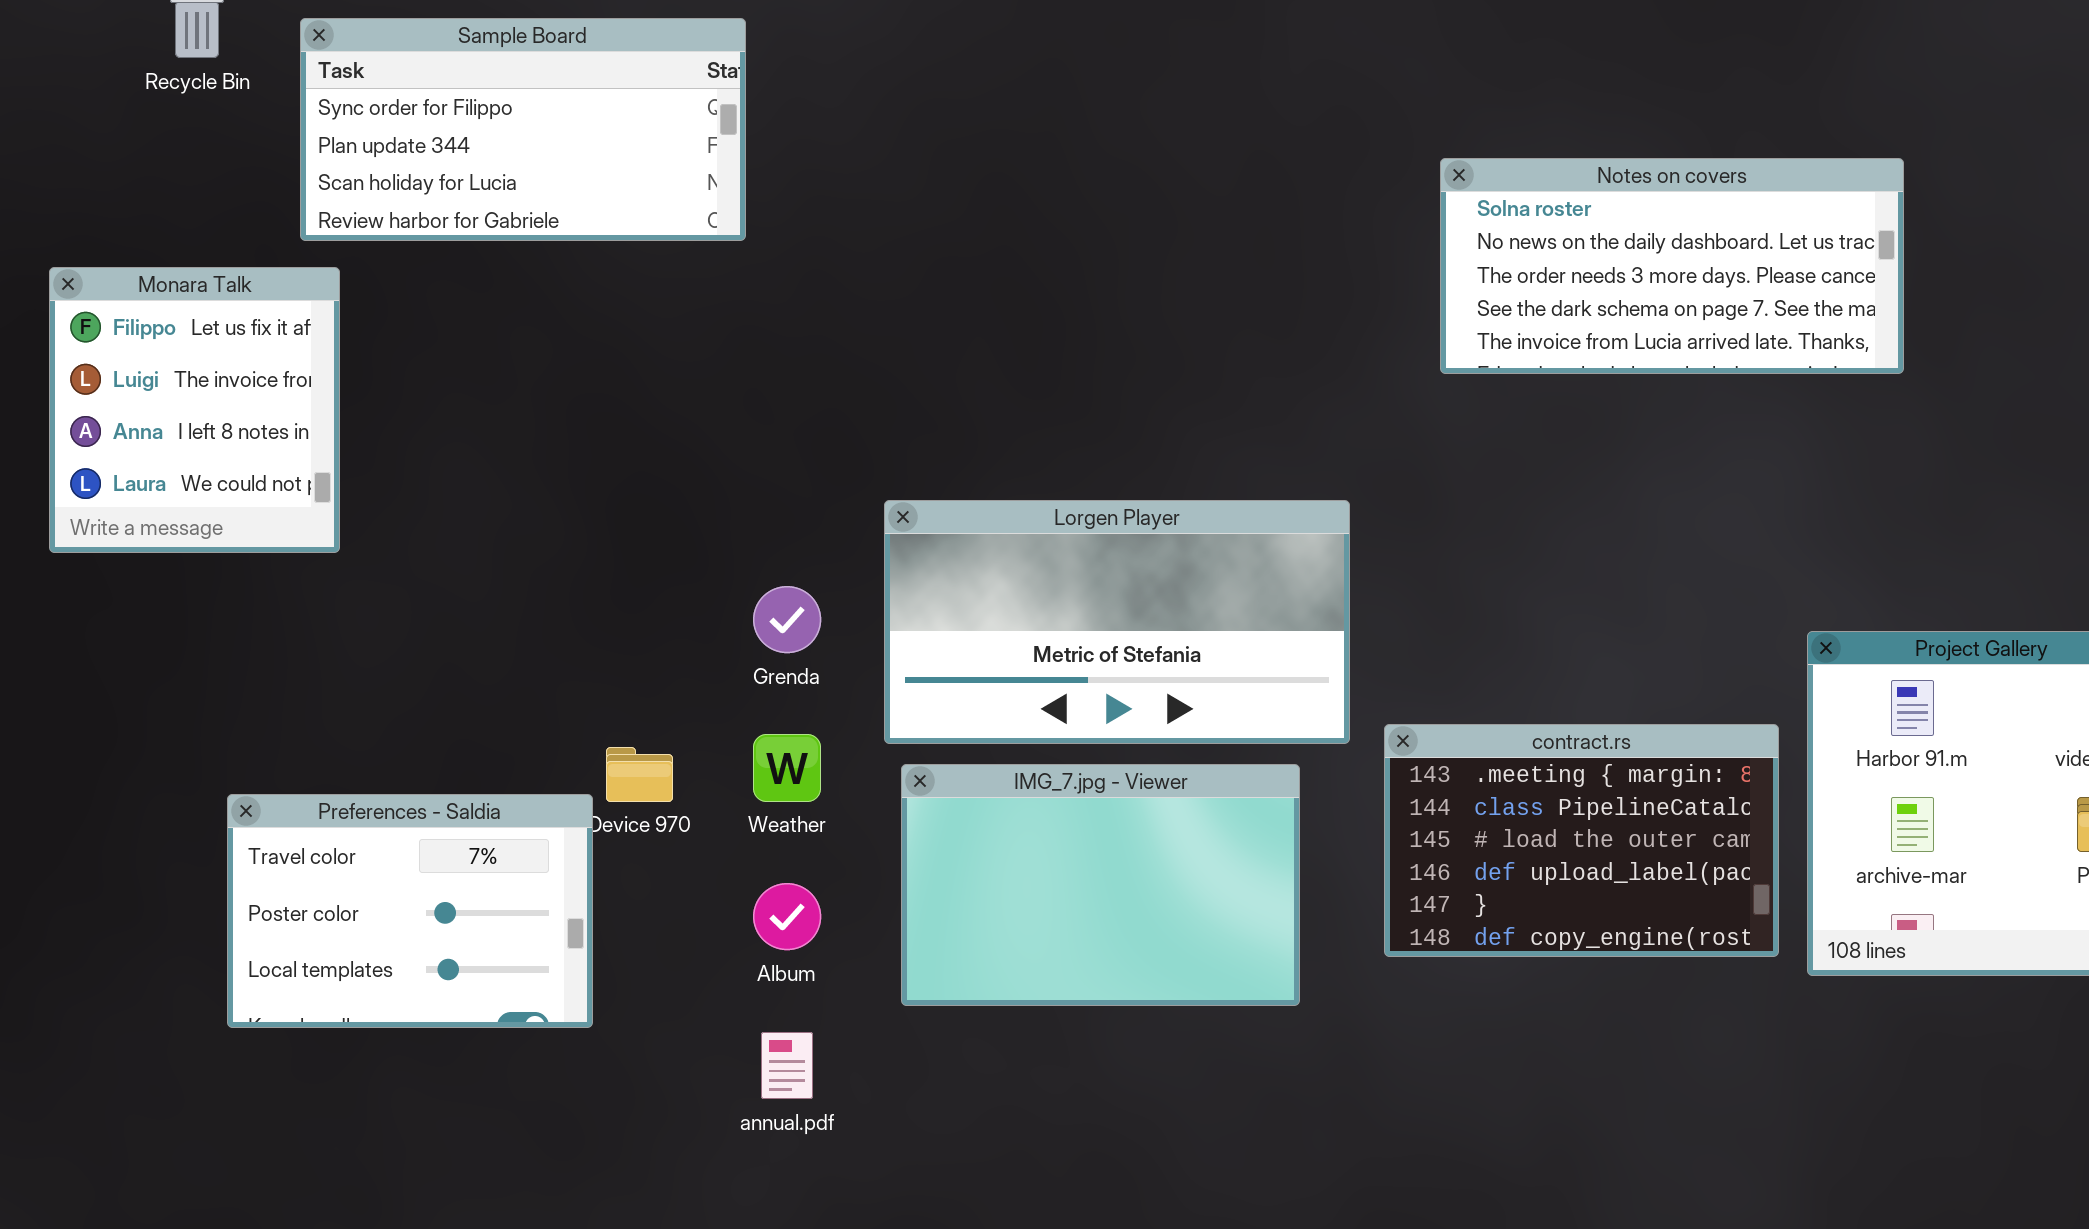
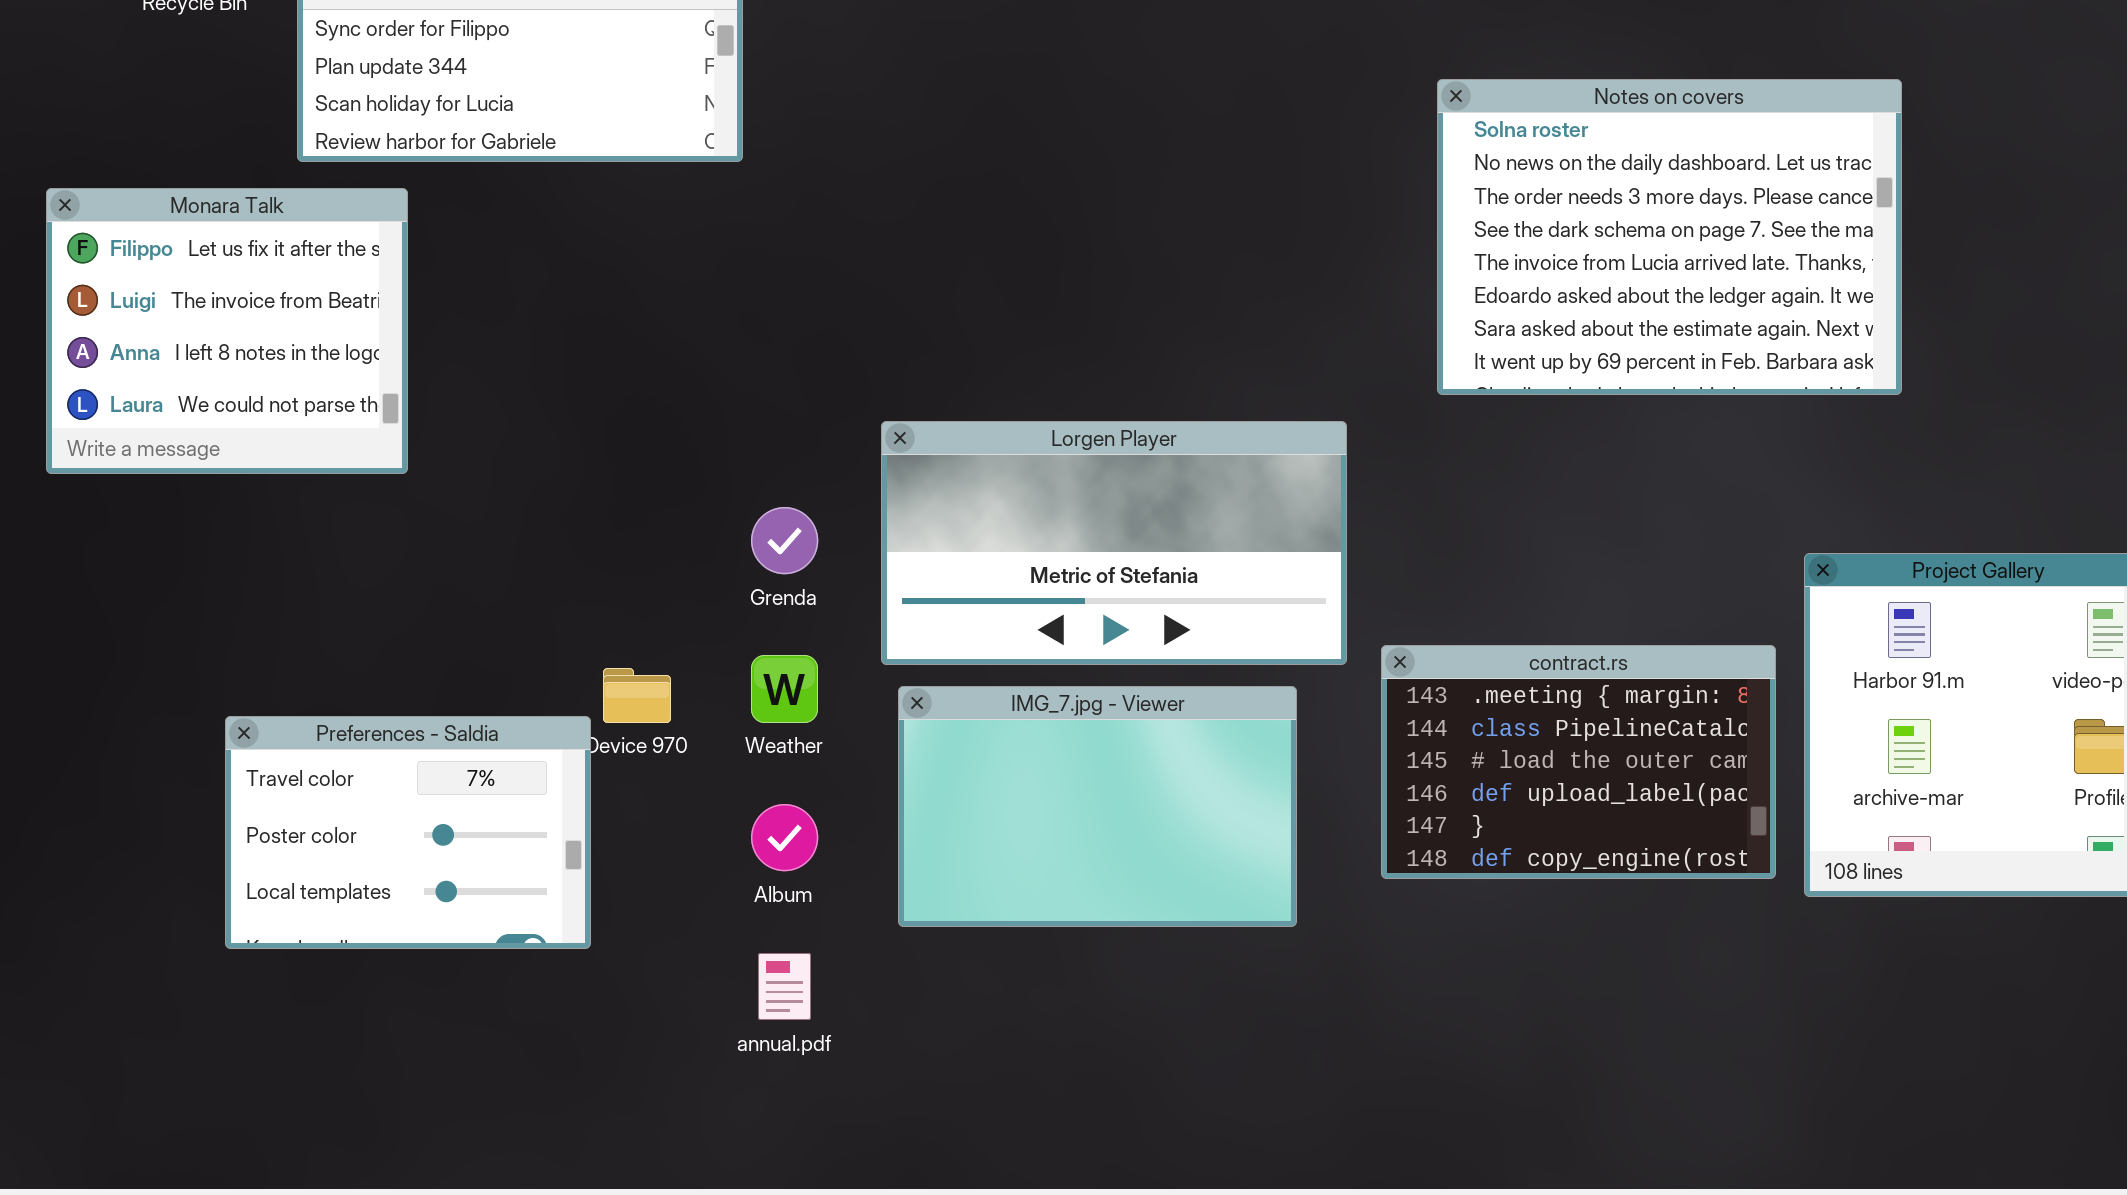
Notes on covers: [1440,158,1904,374] -> [1437,79,1902,395], resized
Monara Talk: [49,267,340,553] -> [46,188,408,474], resized

